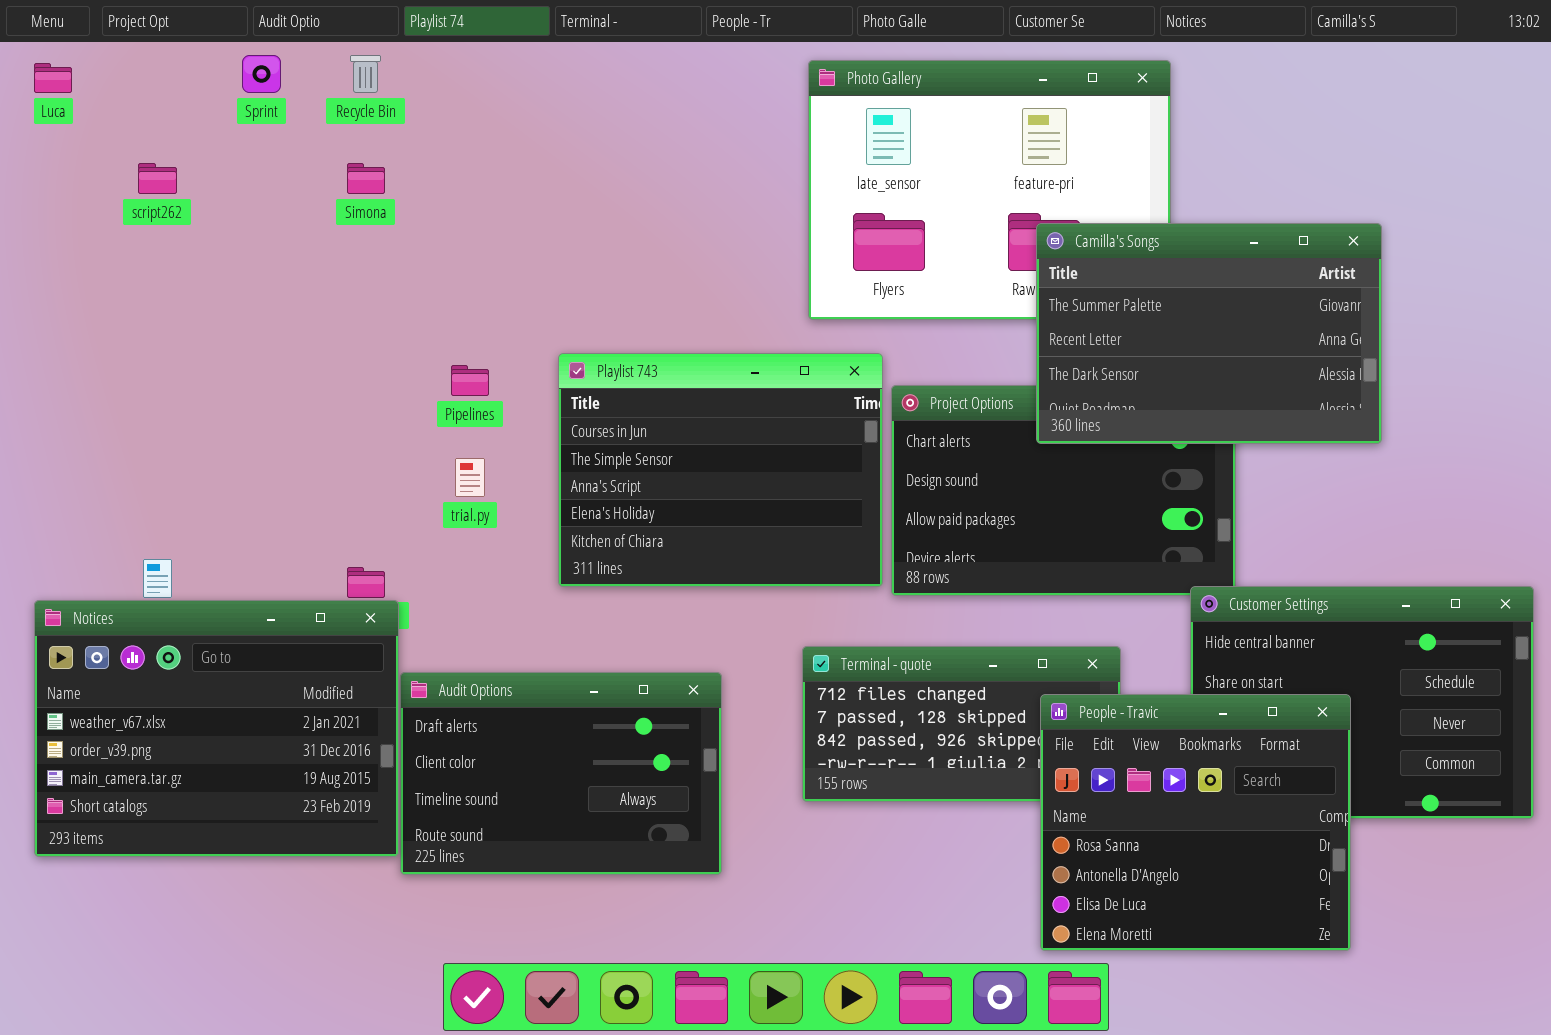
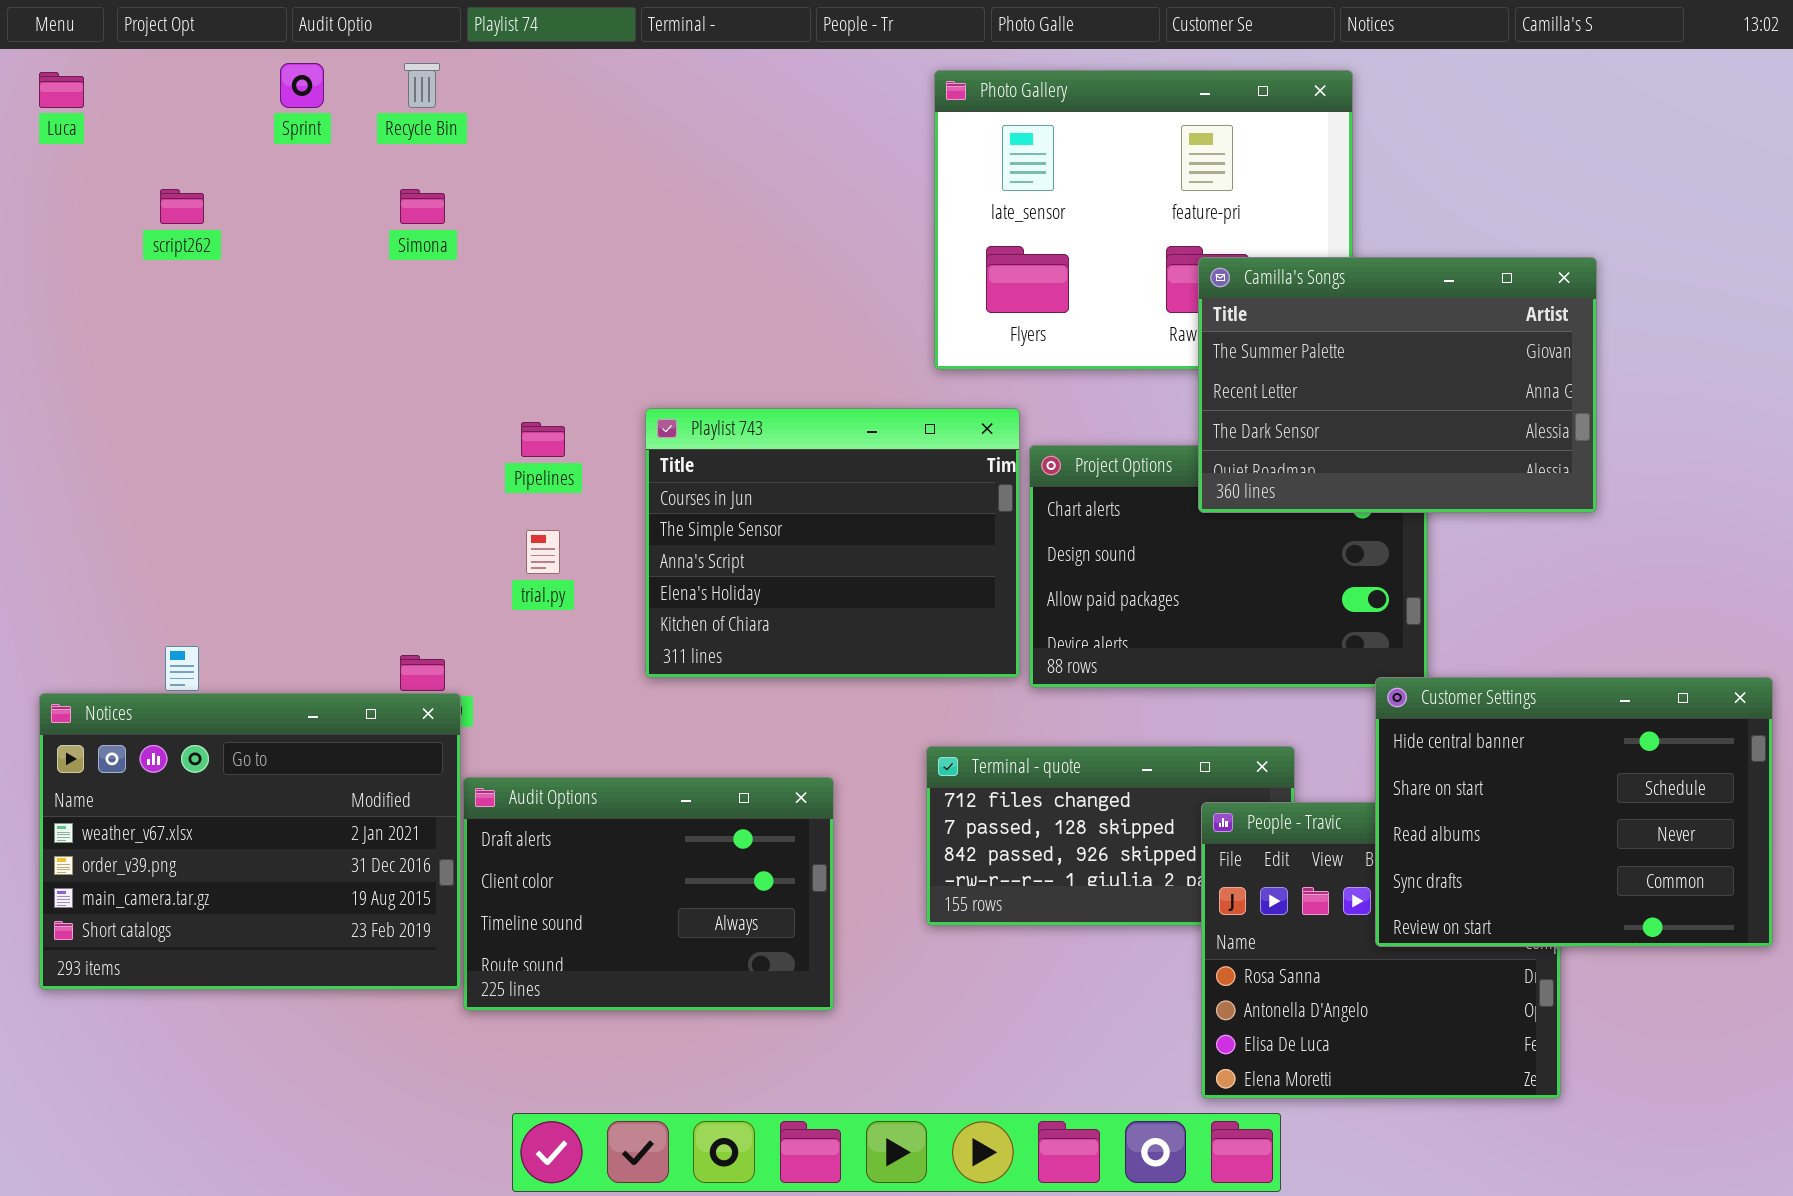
Customer Settings: [1190,586,1534,819] -> [1375,677,1773,947], raised

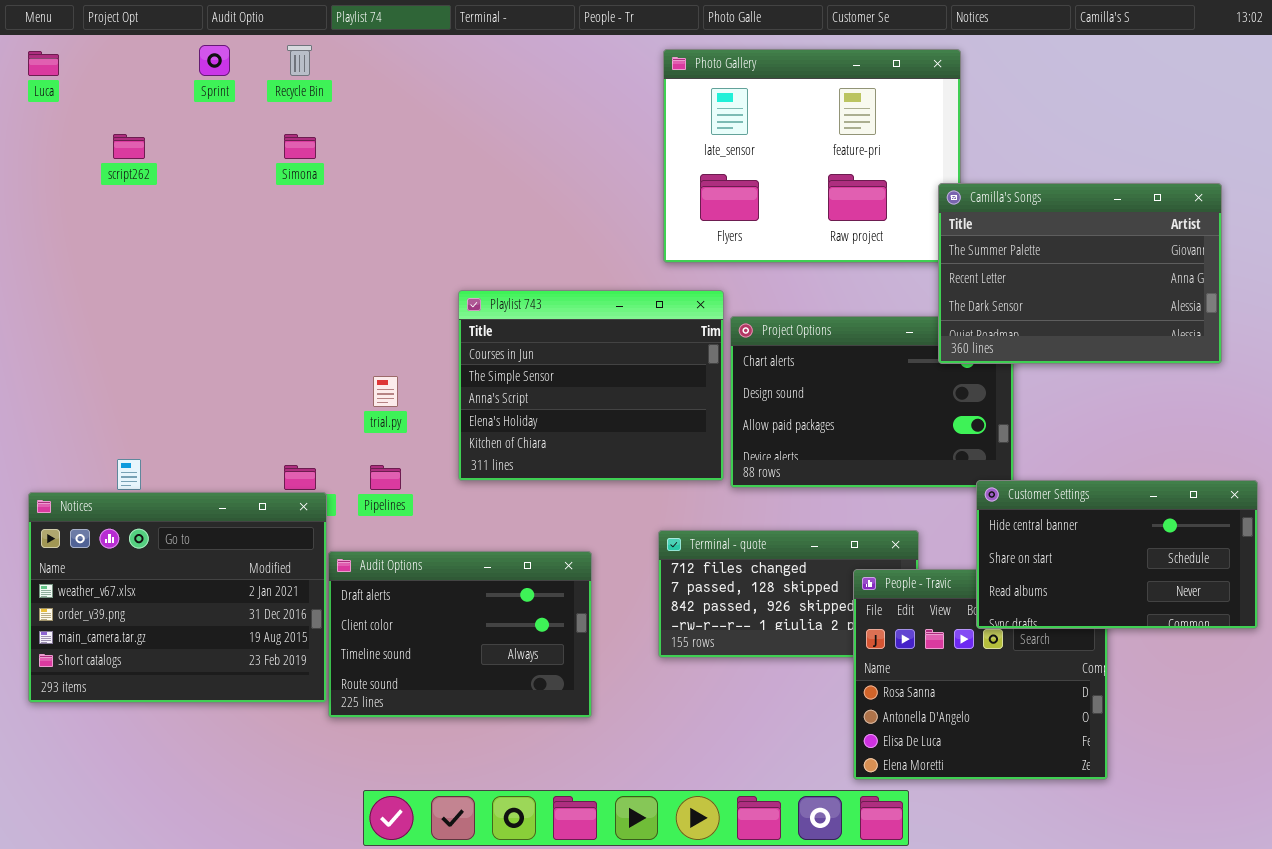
Camilla's Songs: [1198,257,1597,513] -> [938,183,1222,364], moved
Pipelines: [521,422,565,457] -> [370,465,401,490], moved
Customer Settings: [1375,677,1773,947] -> [976,480,1258,629], resized

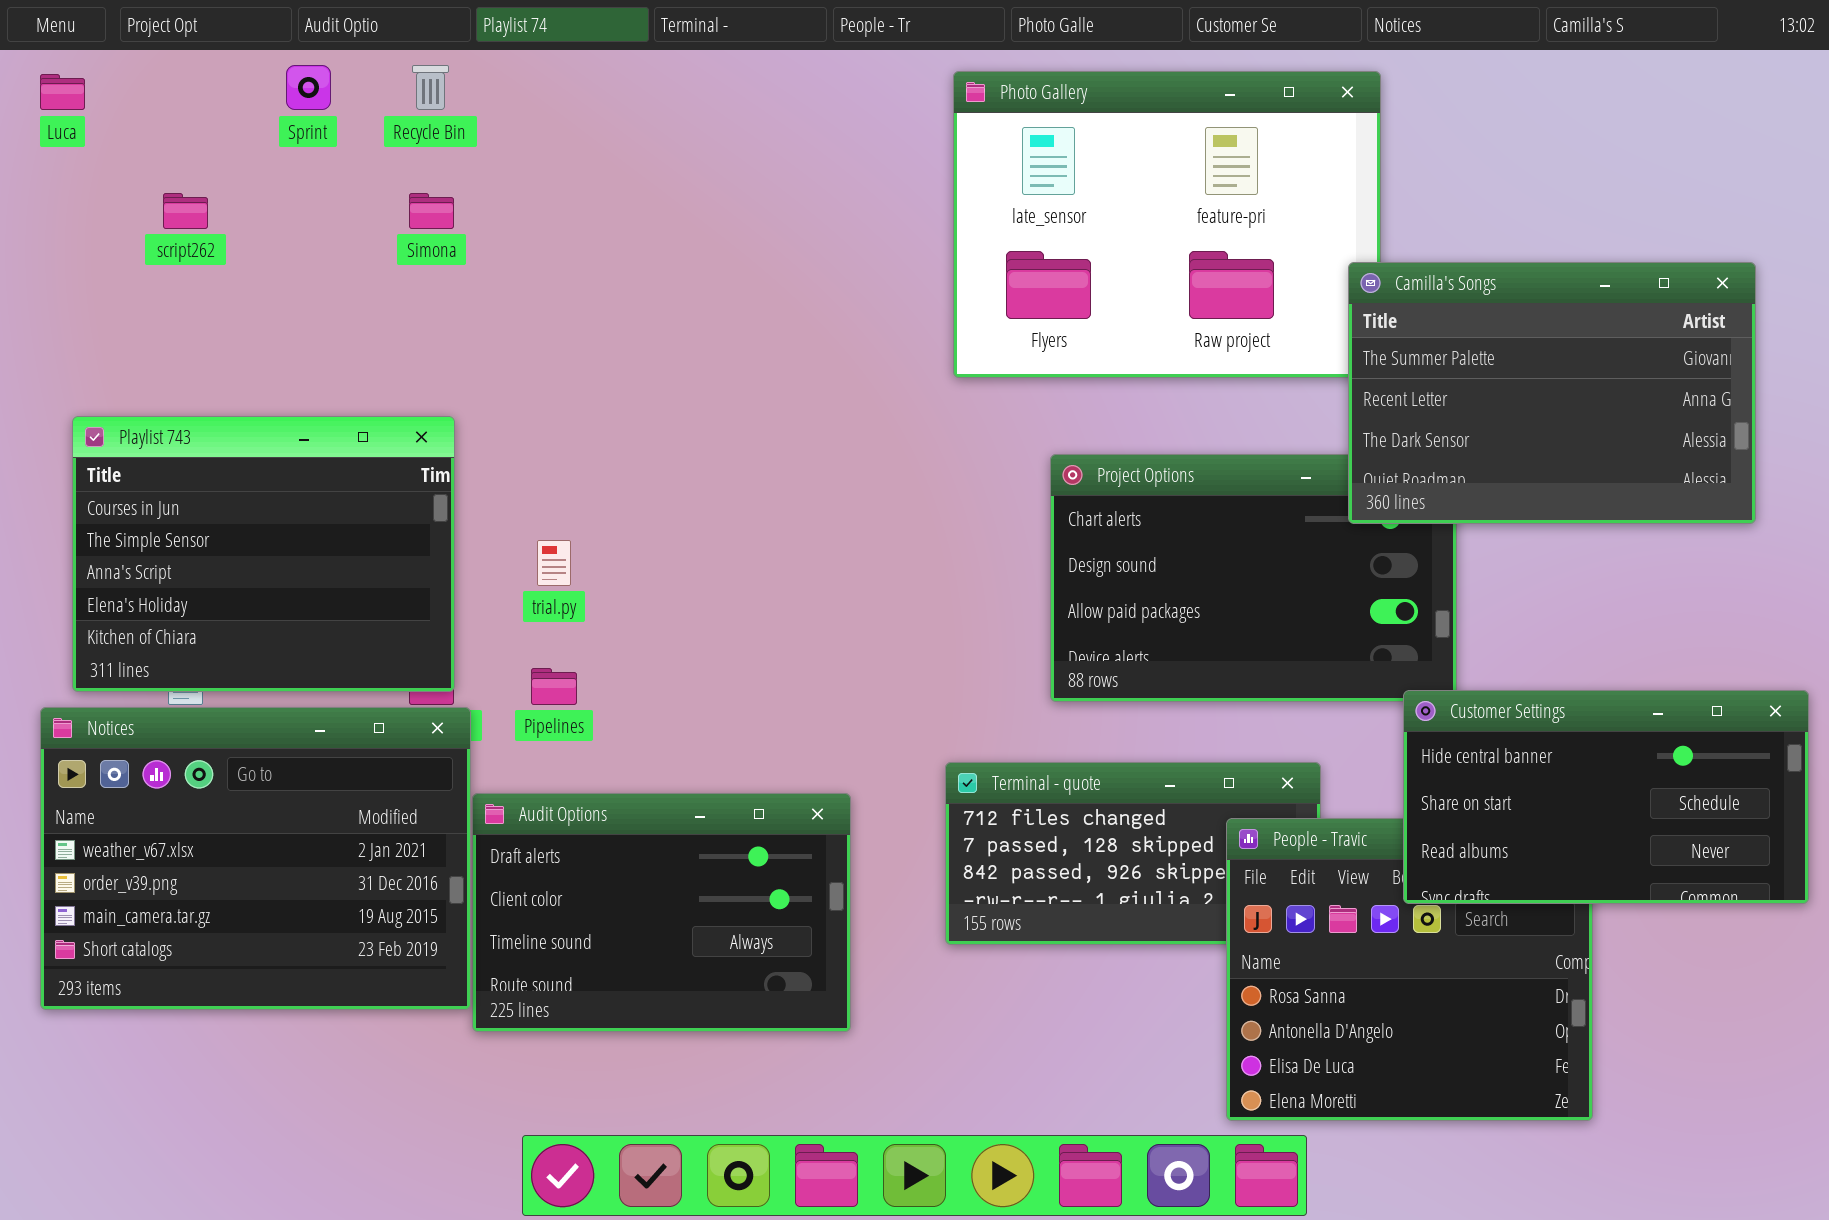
Playlist 743: [458,290,724,481] -> [72,416,455,692], moved

